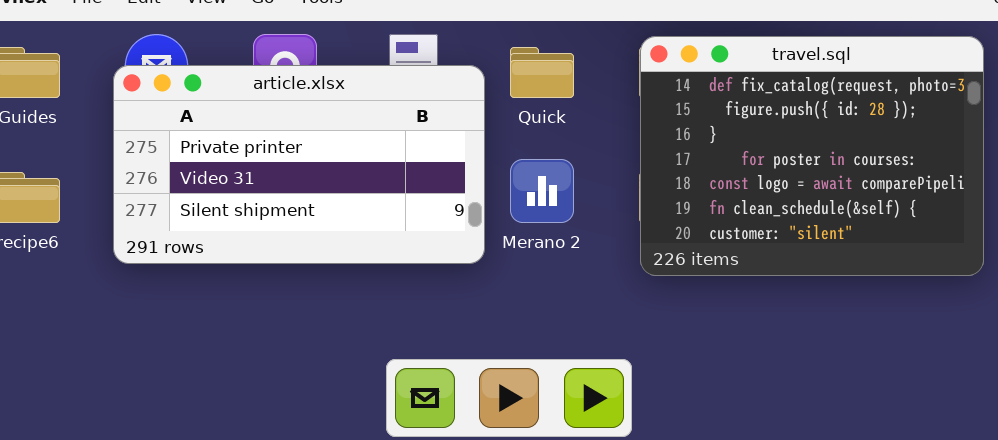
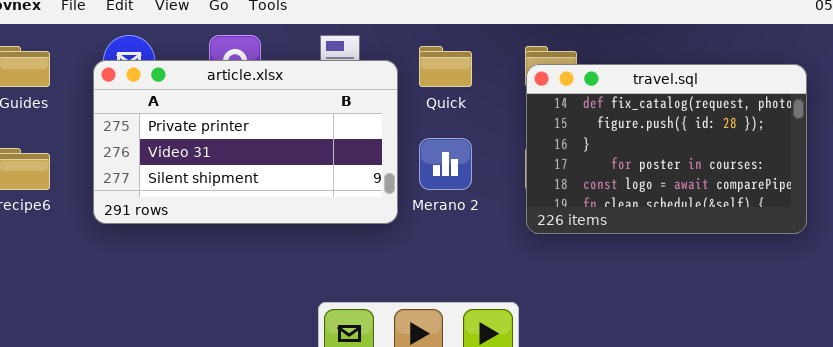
travel.sql: [640,36,984,276] -> [526,64,807,234], resized

